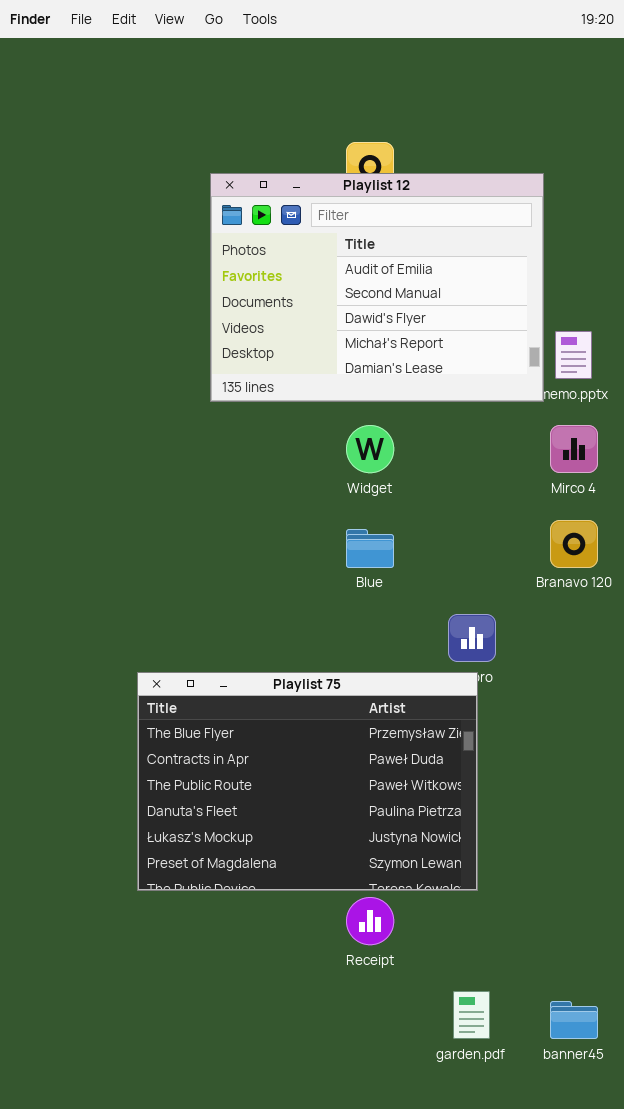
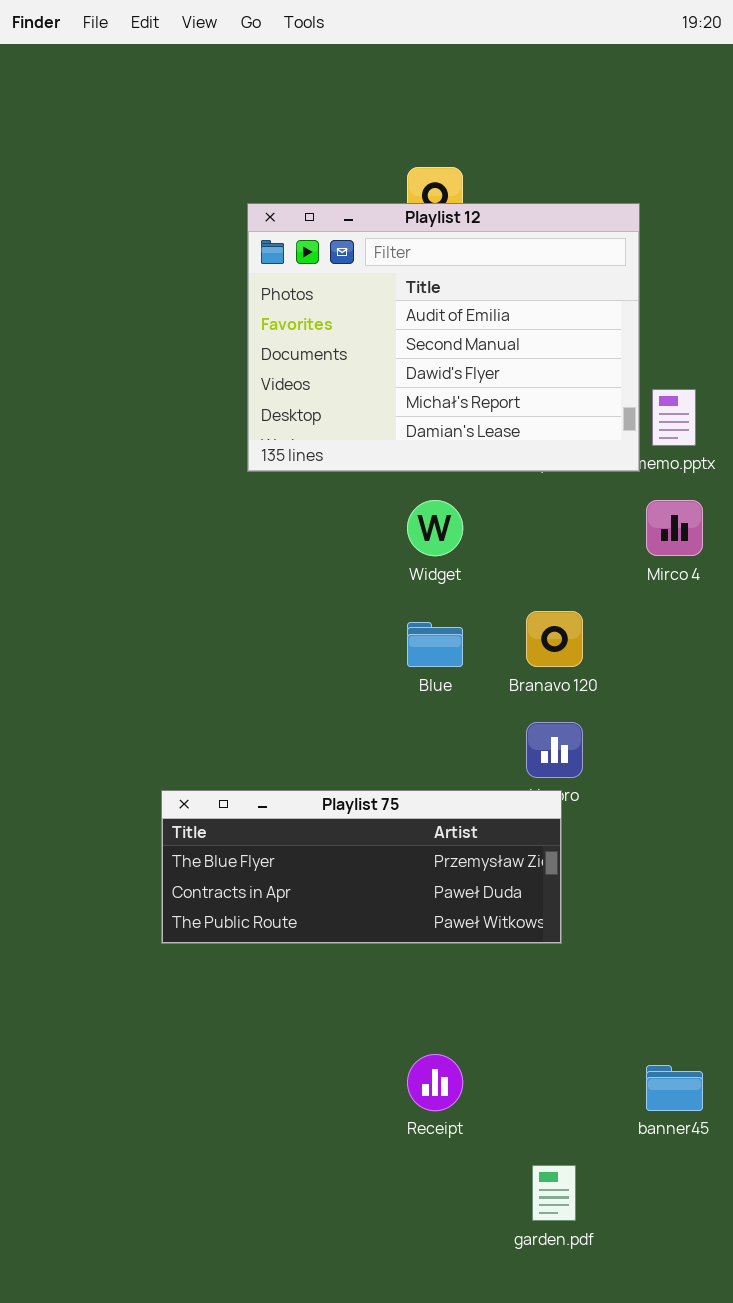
Branavo 120: [550,520,598,568] -> [526,611,583,667], moved
Playlist 75: [137,672,478,891] -> [161,790,562,944], resized
banner45: [550,1001,598,1039] -> [646,1065,703,1111], moved

